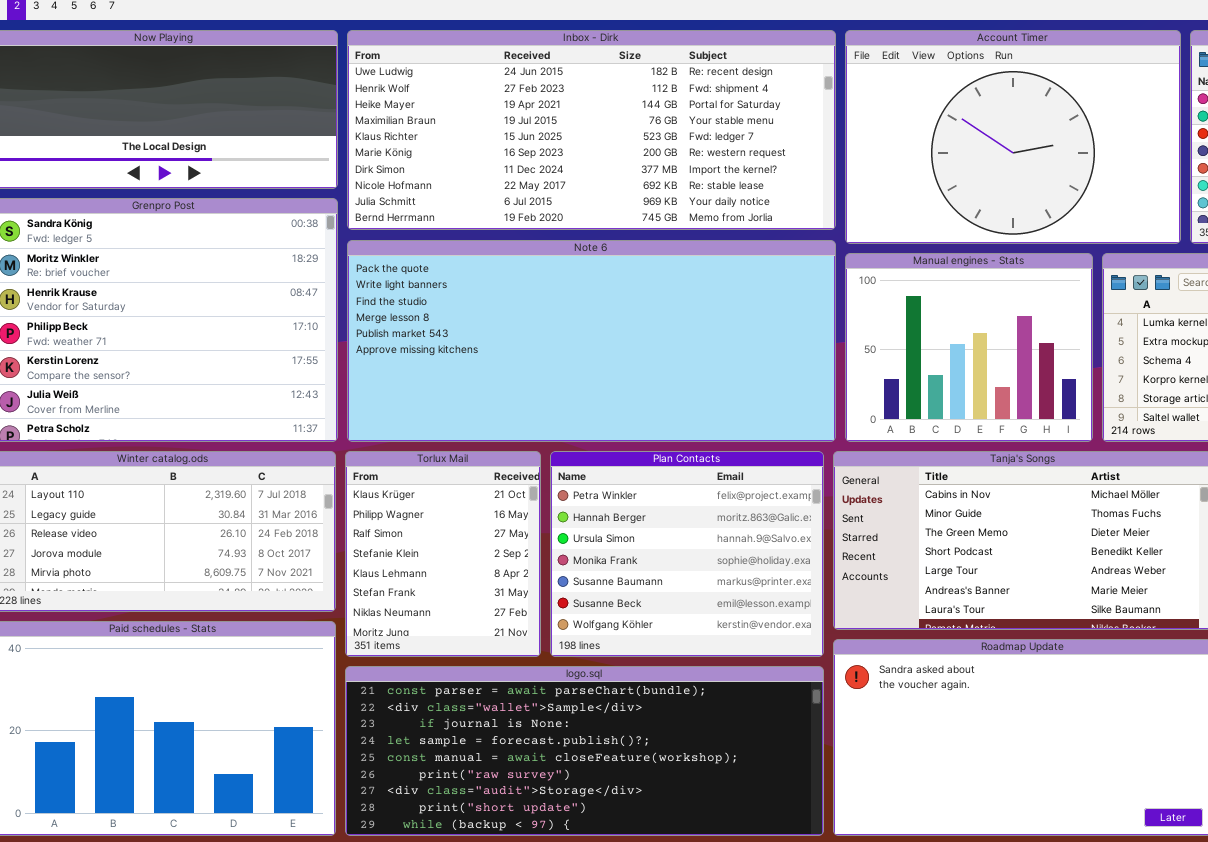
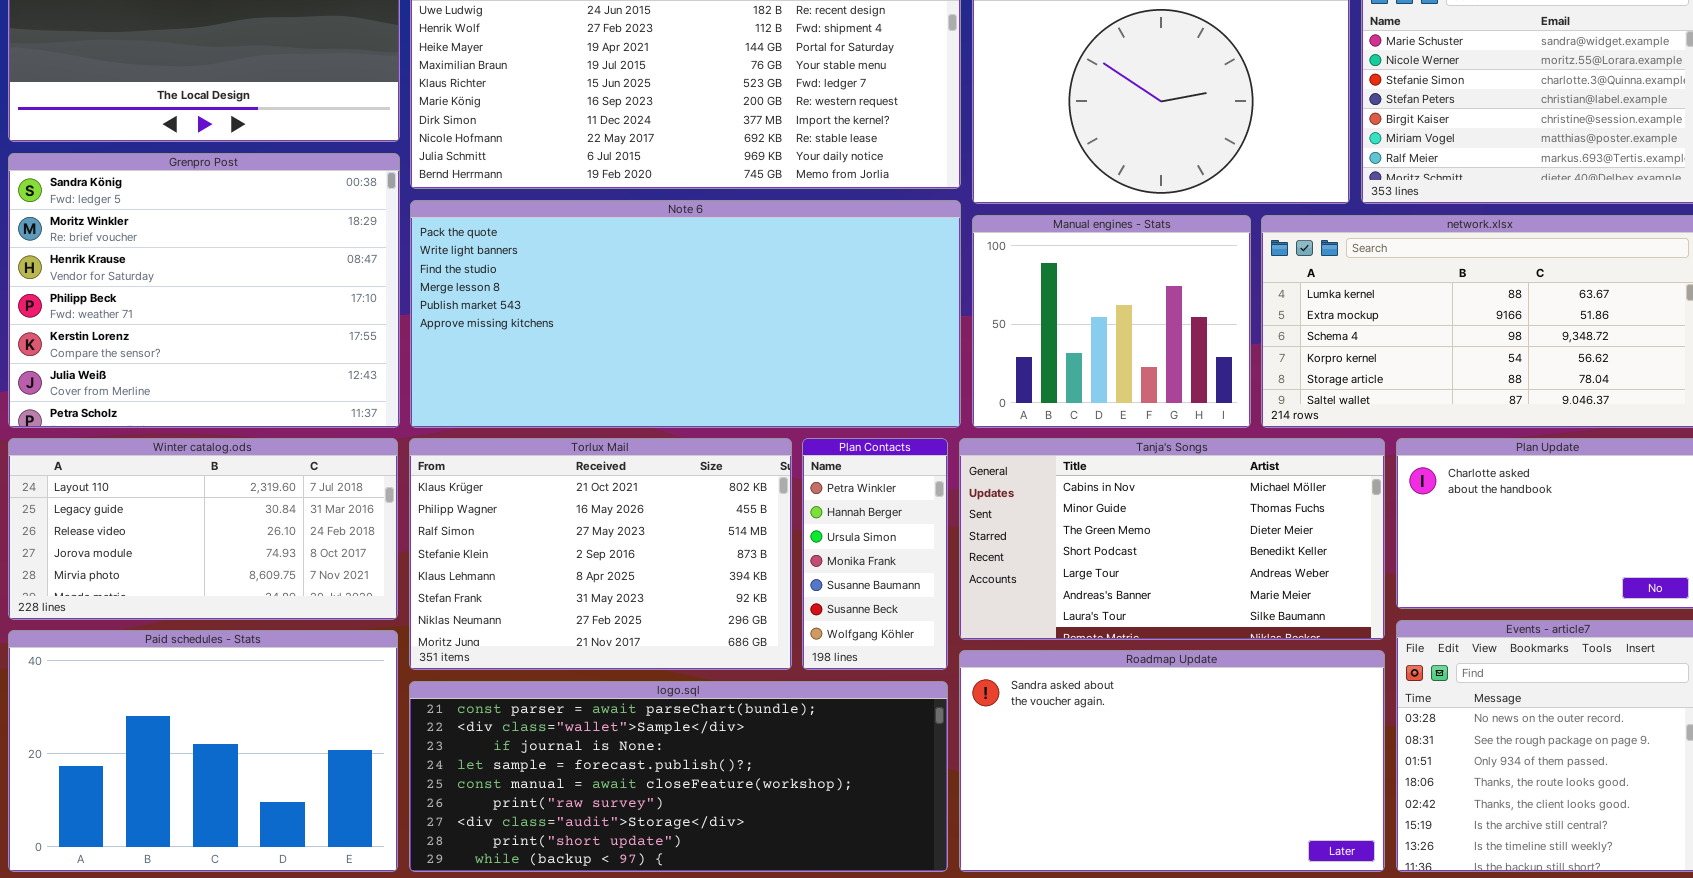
Torlux Mail: [345,451,541,657] -> [409,438,792,670], resized
Plan Contacts: [550,451,824,657] -> [802,438,948,670], resized

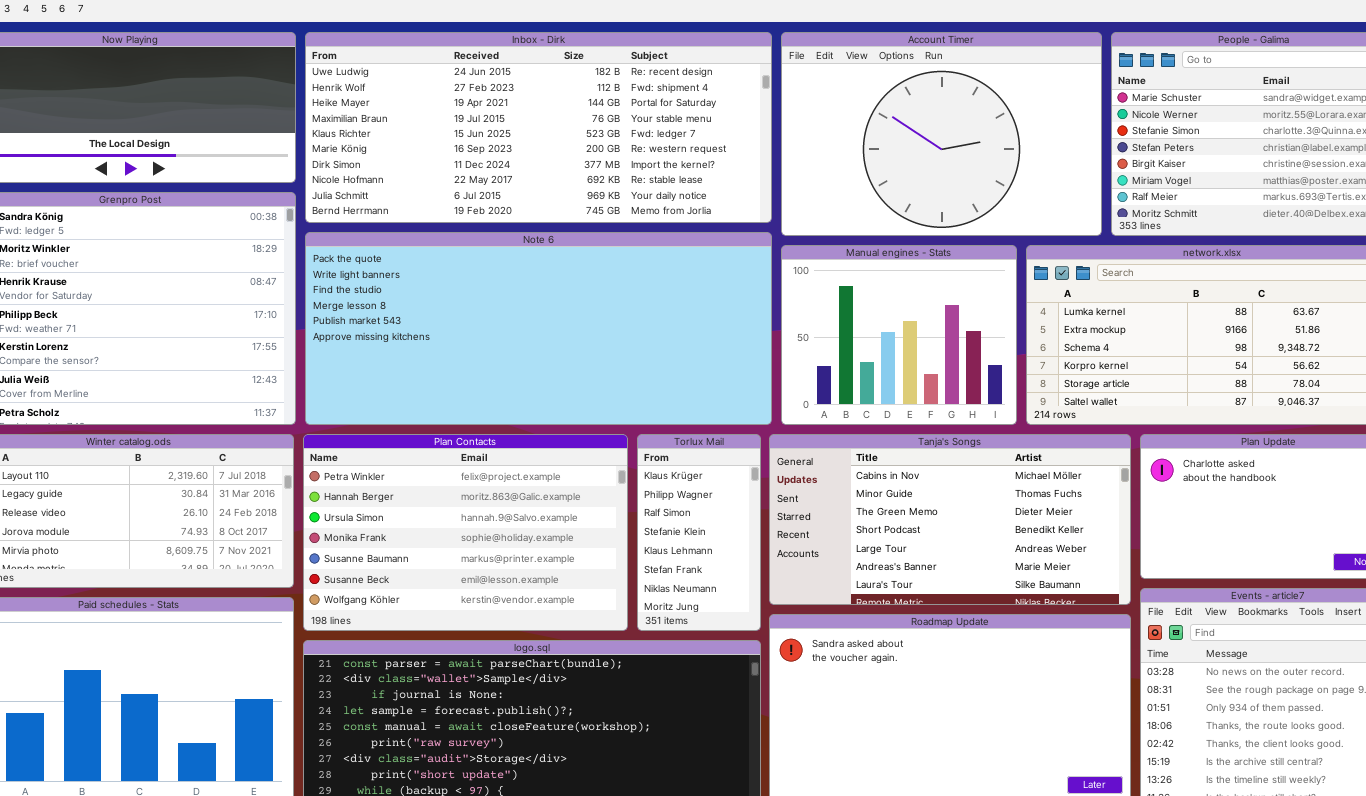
Torlux Mail: [409,438,792,670] -> [637,434,761,631], moved, resized
Plan Contacts: [802,438,948,670] -> [303,434,628,631], moved, resized

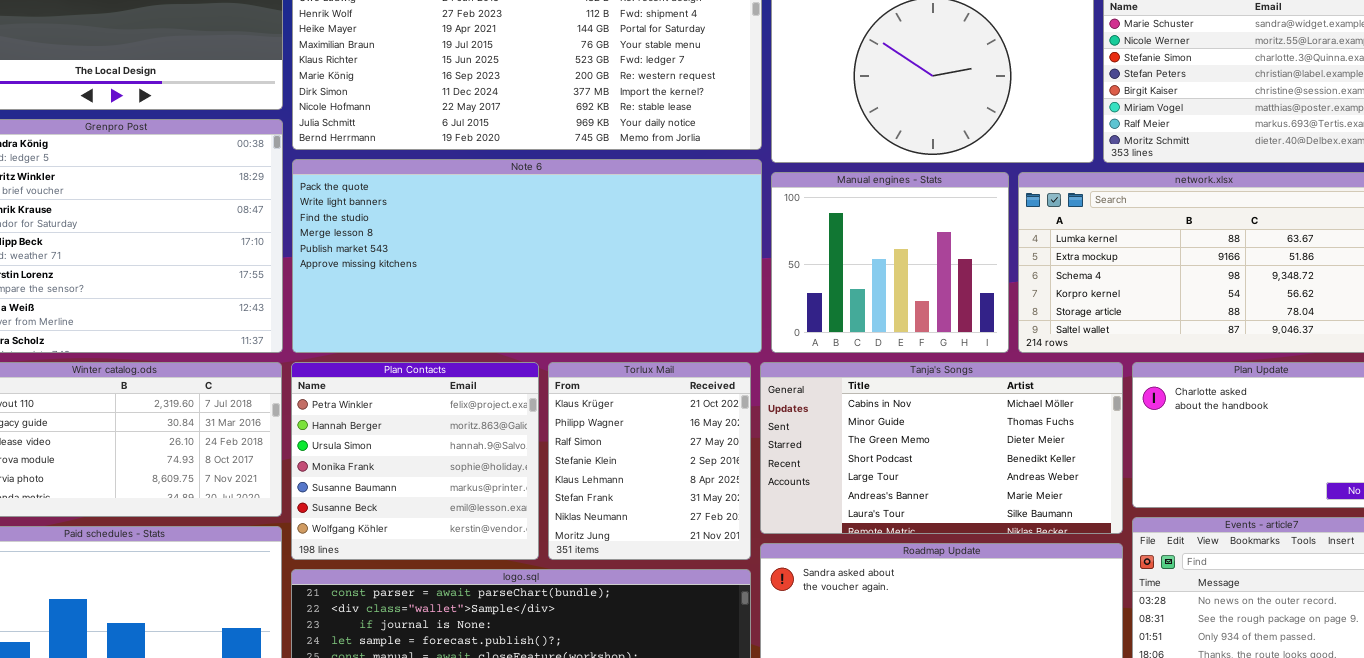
Plan Contacts: [303,434,628,631] -> [291,362,539,560], resized
Torlux Mail: [637,434,761,631] -> [548,362,751,560], resized

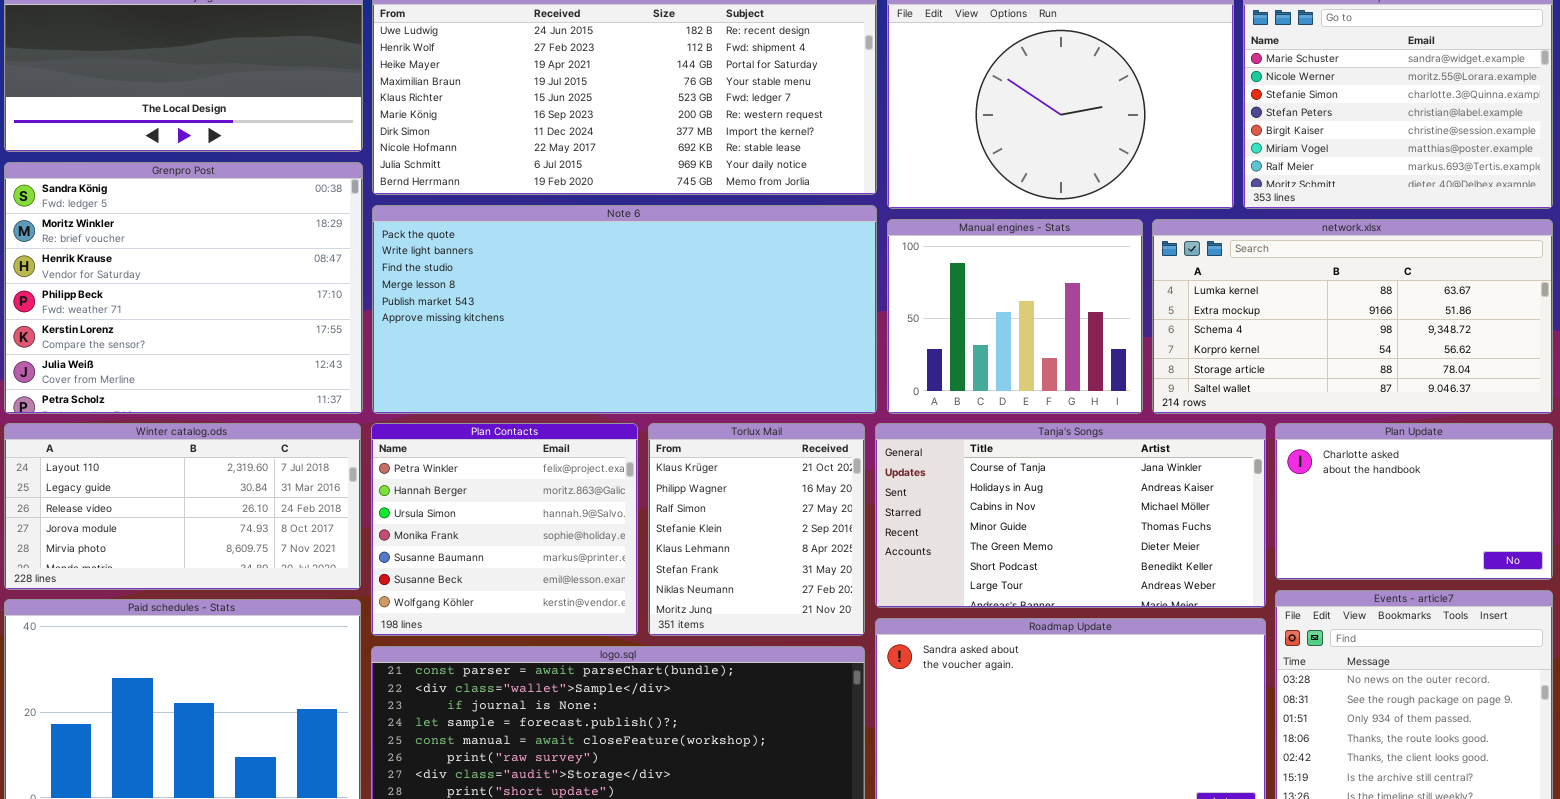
Tanja's Songs: [760,362,1123,534] -> [875,423,1266,608], scrolled up 2 rows

